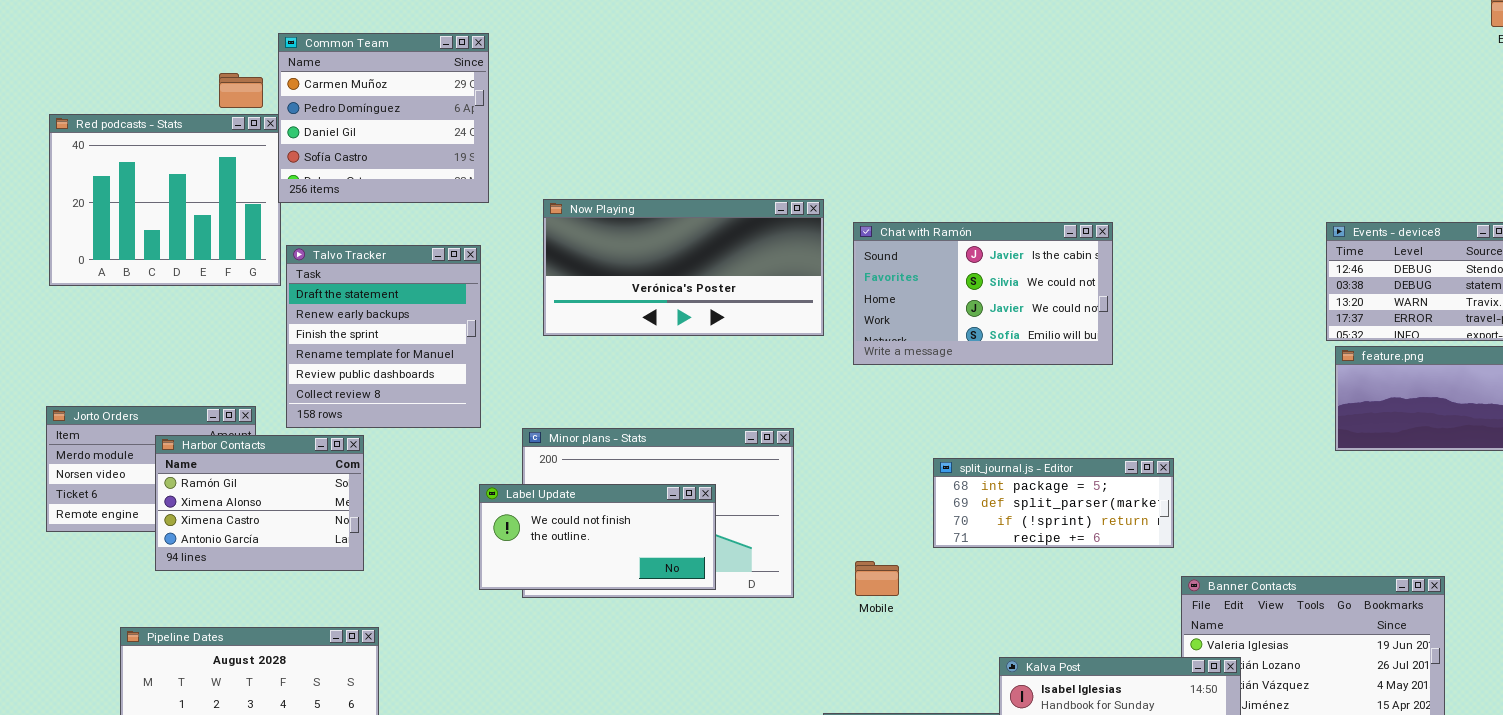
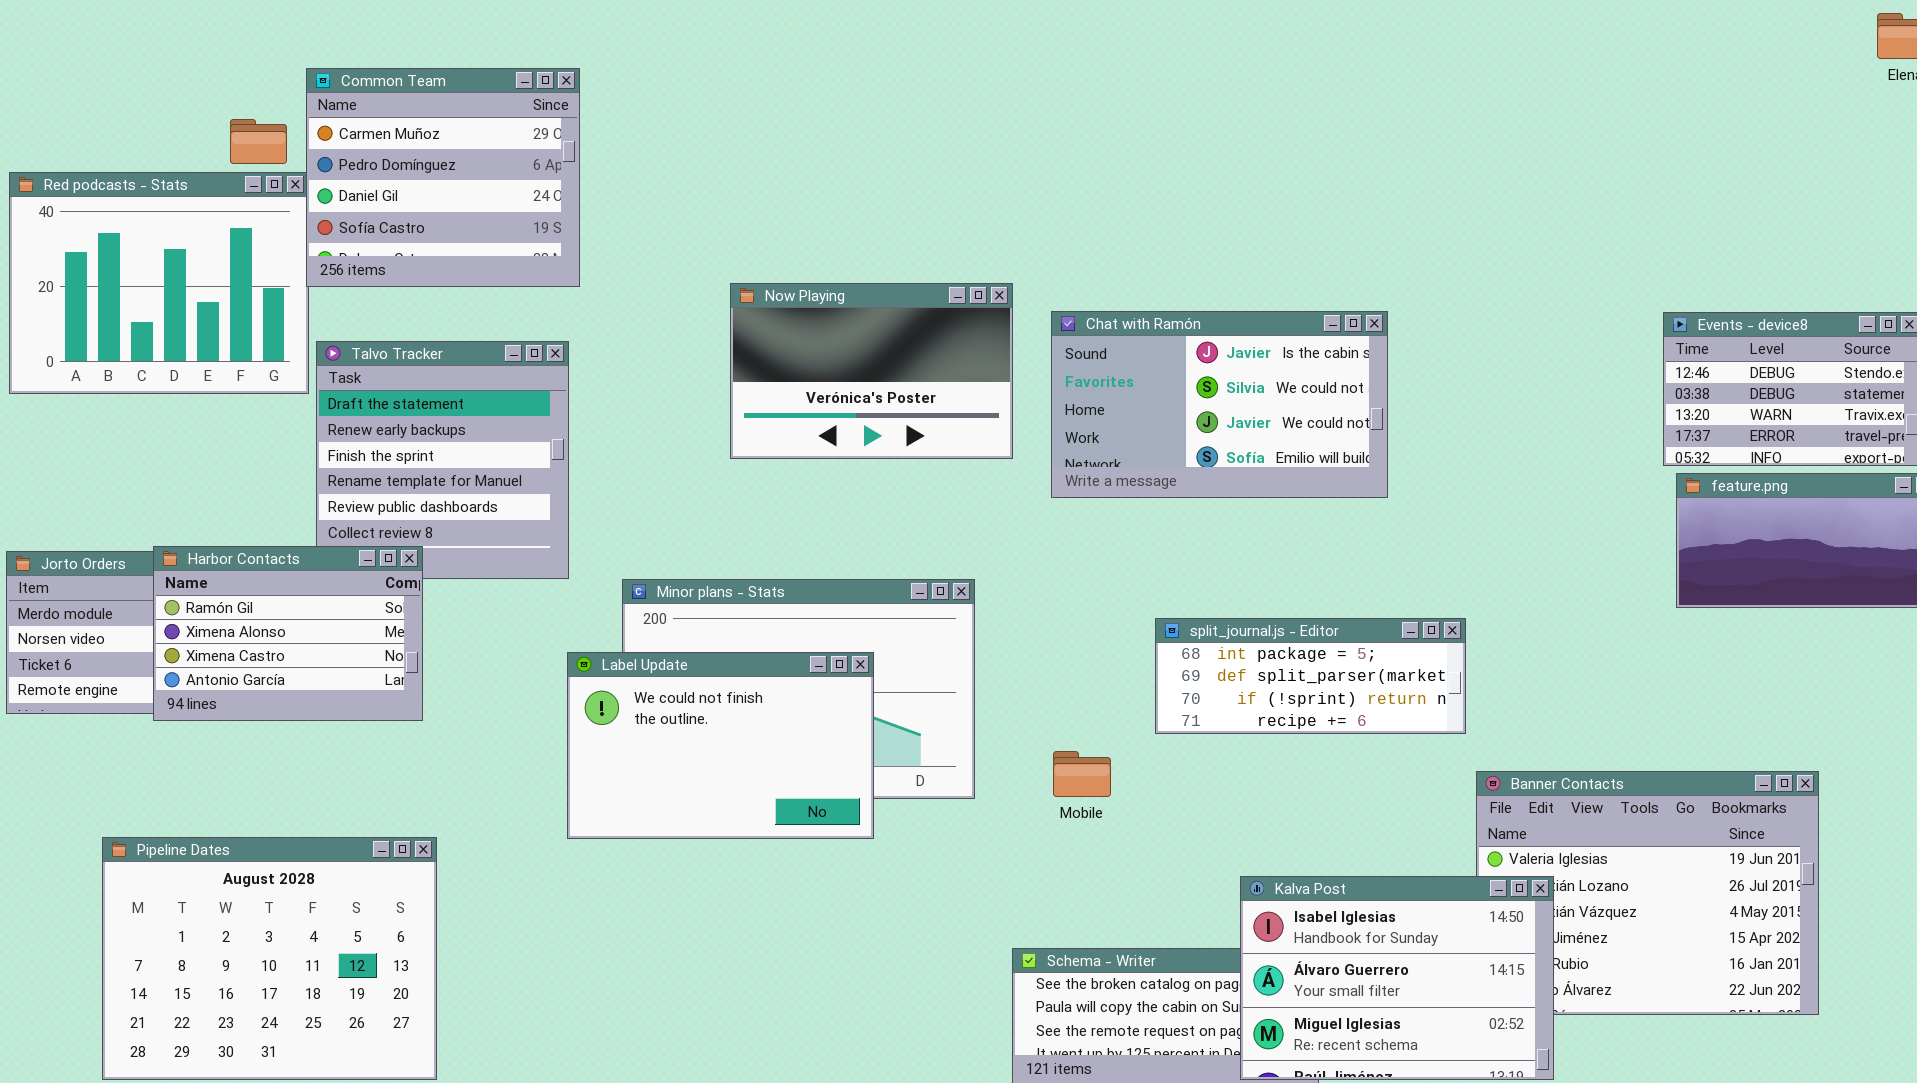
Now Playing: [543,199,824,336] -> [730,283,1013,459], resized
Harbor Contacts: [155,435,364,571] -> [153,546,423,721], moved
Label Update: [479,484,716,590] -> [567,652,874,839], resized

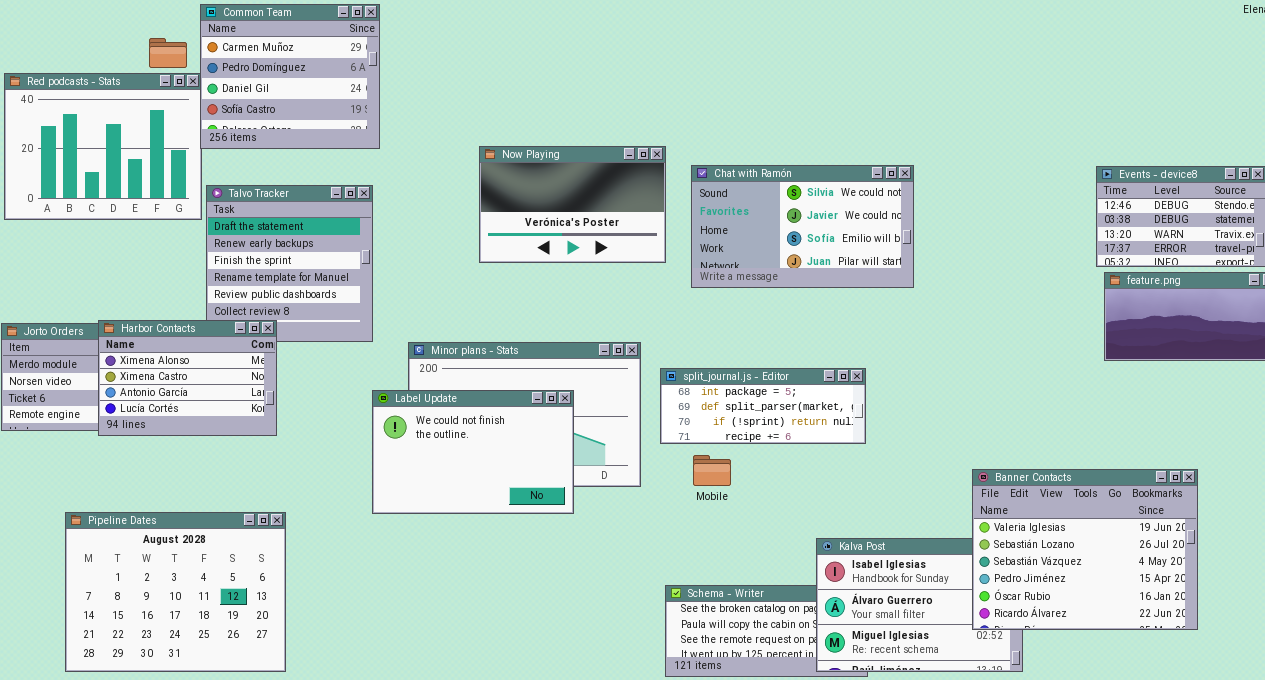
Chat with Ramón: [1051,311,1388,498] -> [691,165,914,288], scrolled down 1 row
Harbor Contacts: [153,546,423,721] -> [98,320,277,436], scrolled down 1 row
split_journal.js - Editor: [1155,618,1466,734] -> [660,368,866,444], moved
Banner Contacts: [1476,771,1819,1015] -> [972,469,1198,630], raised

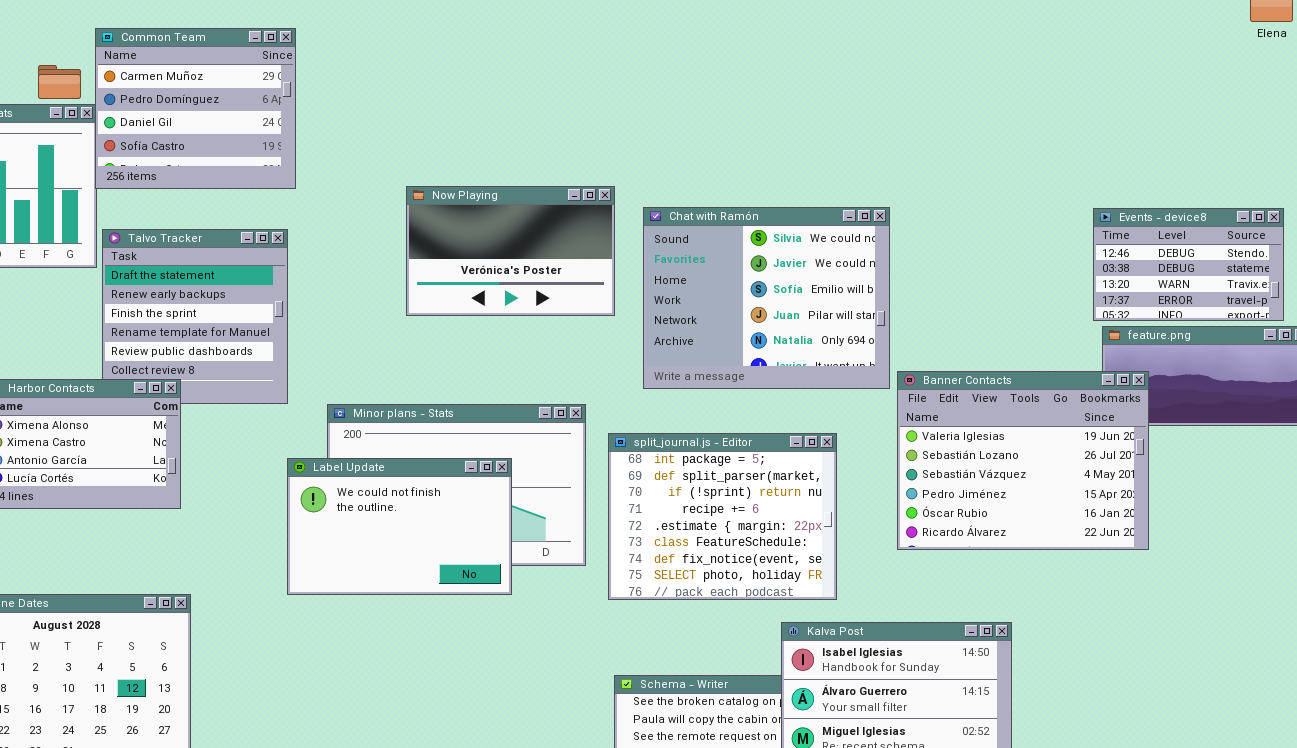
Chat with Ramón: [691,165,914,288] -> [643,207,890,389], resized
split_journal.js - Editor: [660,368,866,444] -> [608,433,837,600], resized
Banner Contacts: [972,469,1198,630] -> [897,371,1149,550], moved

